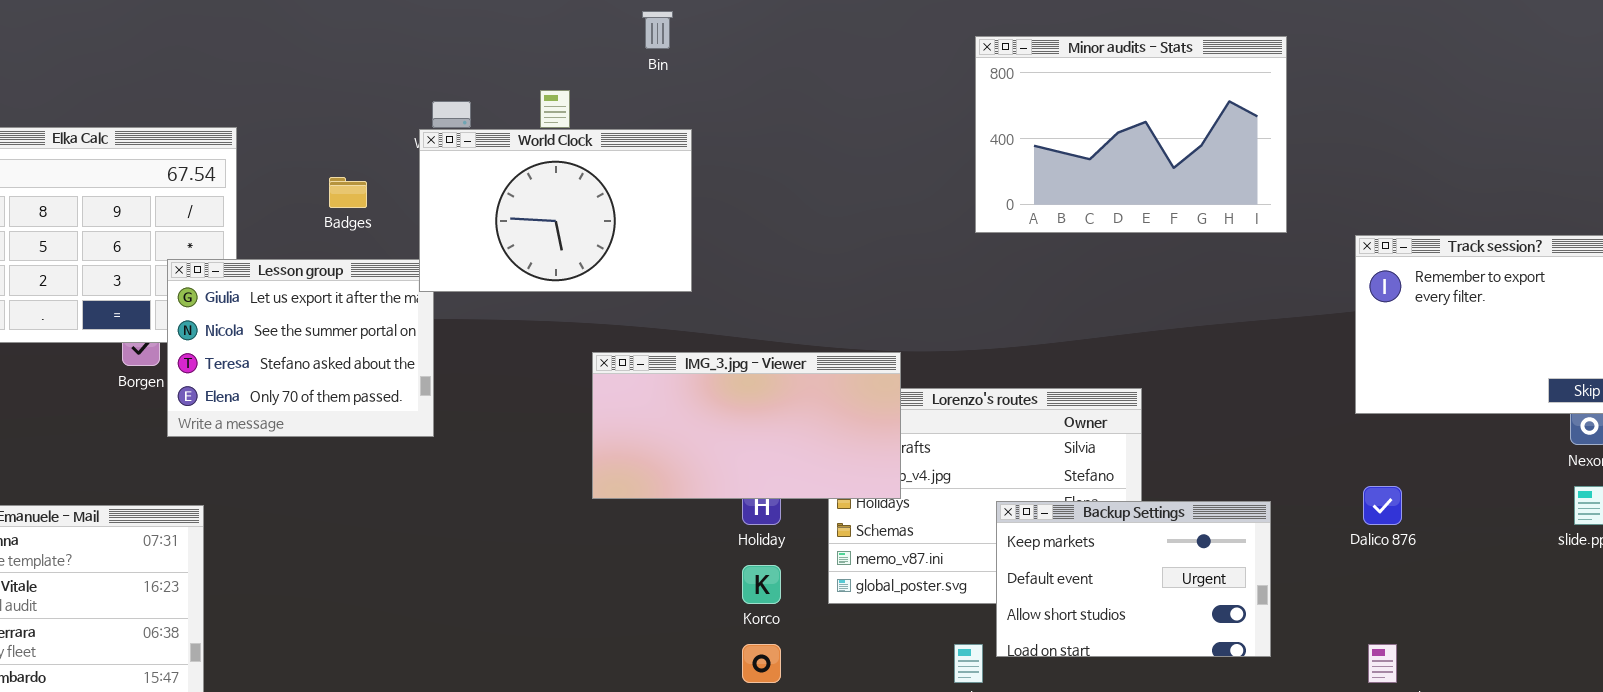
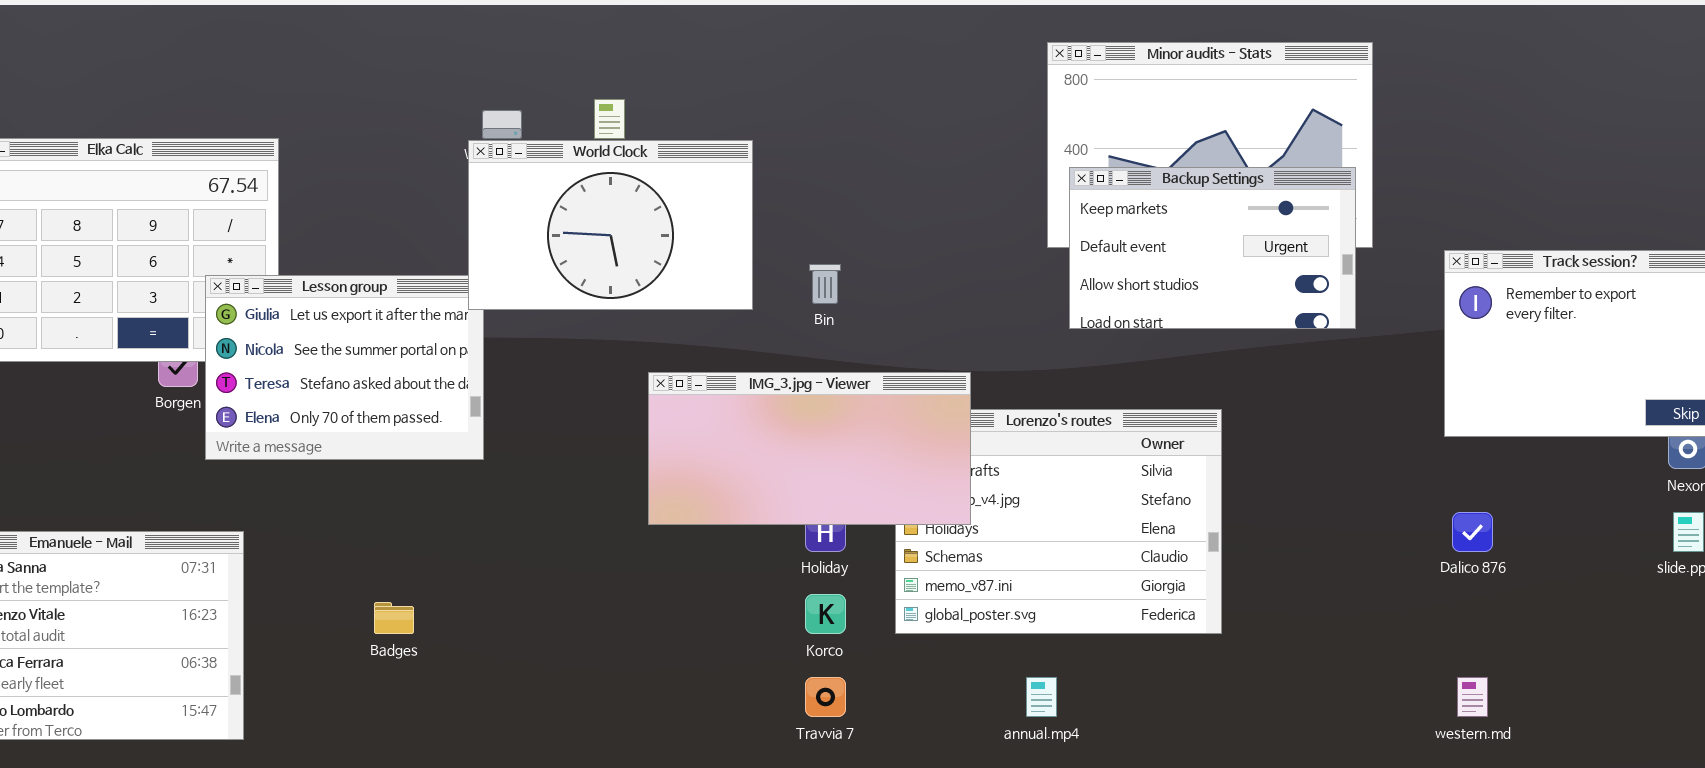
Bin: [642,11,673,49] -> [809,264,841,304], moved
Badges: [329,177,367,208] -> [374,602,414,634], moved
Backup Settings: [996,501,1271,657] -> [1069,167,1356,329], moved

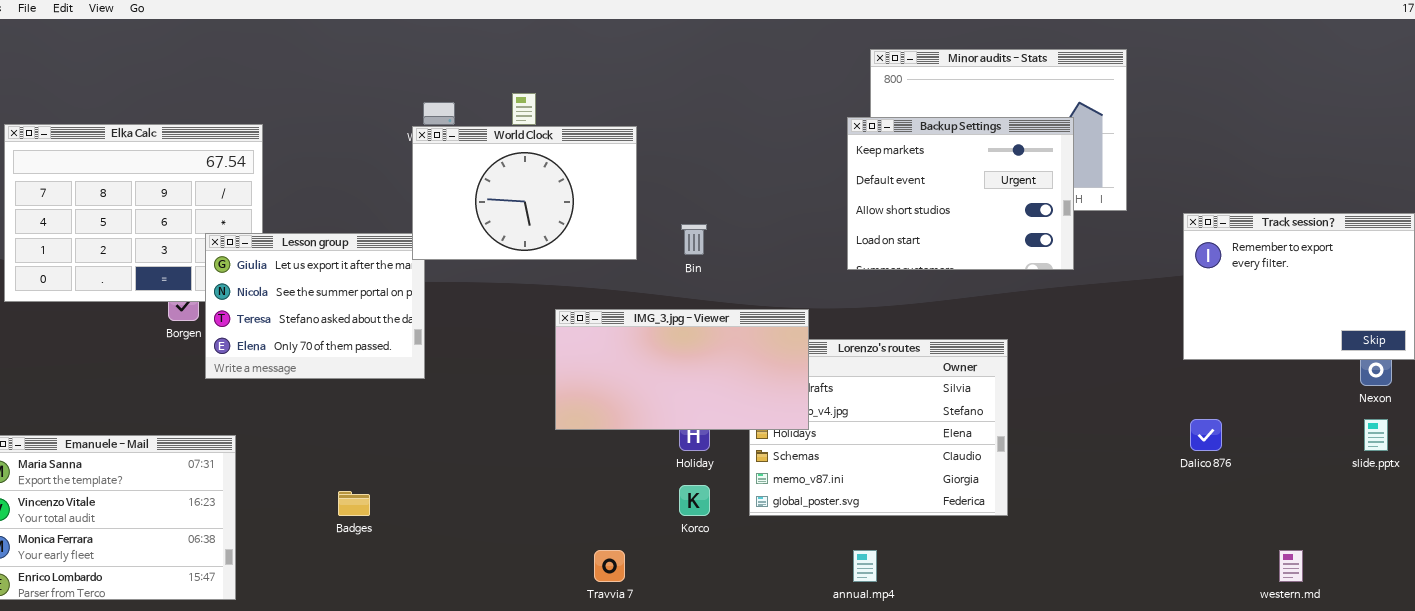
Backup Settings: [1069,167,1356,329] -> [847,117,1074,270], moved, resized
Travvia 7: [805,677,846,717] -> [594,550,625,582], moved
western.md: [1457,677,1488,717] -> [1279,550,1303,582], moved

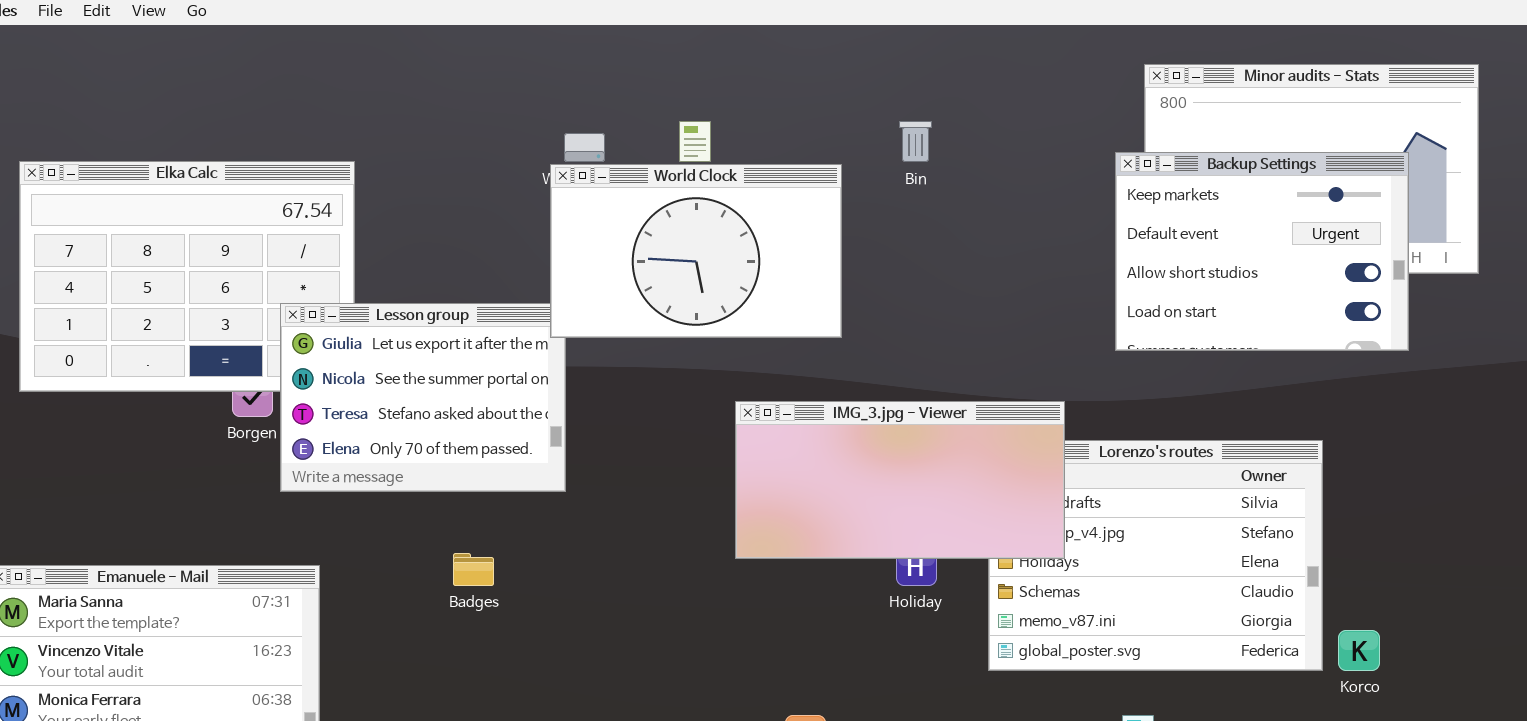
Bin: [681,224,707,255] -> [899,121,932,162], moved
Korco: [679,485,710,516] -> [1338,630,1380,671], moved
Badges: [338,491,370,516] -> [453,553,494,586], moved

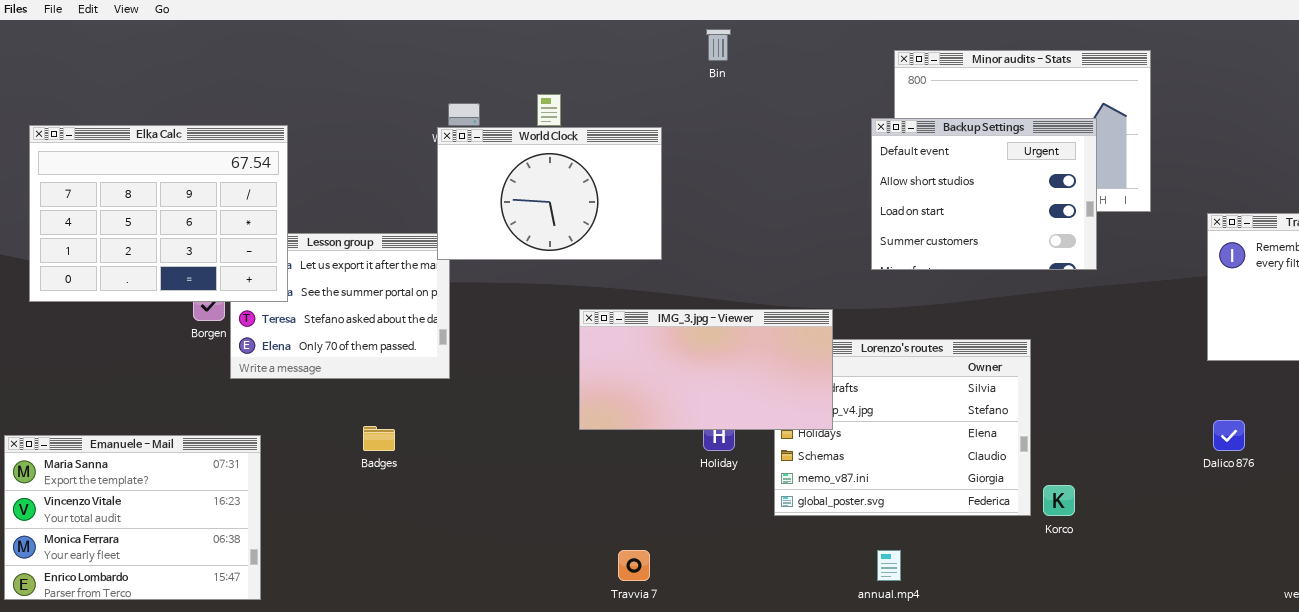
Bin: [899,121,932,162] -> [706,29,731,61], moved
Backup Settings: [1115,152,1409,351] -> [871,118,1097,270], scrolled down 1 row
Elka Calc: [19,161,355,392] -> [29,125,288,302], raised

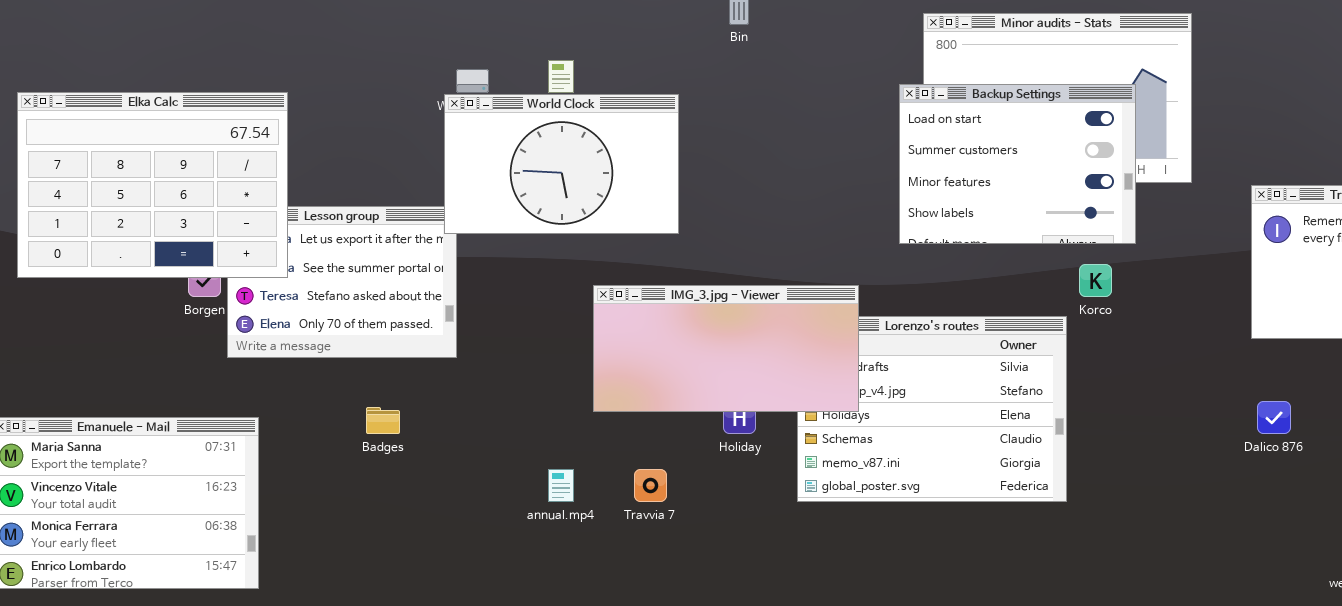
Backup Settings: [871,118,1097,270] -> [899,84,1136,244], scrolled down 2 rows
Korco: [1043,485,1075,516] -> [1079,264,1112,297], moved
Travvia 7: [618,550,650,581] -> [634,469,667,502], moved
annual.mp4: [877,550,901,581] -> [548,469,574,502], moved

